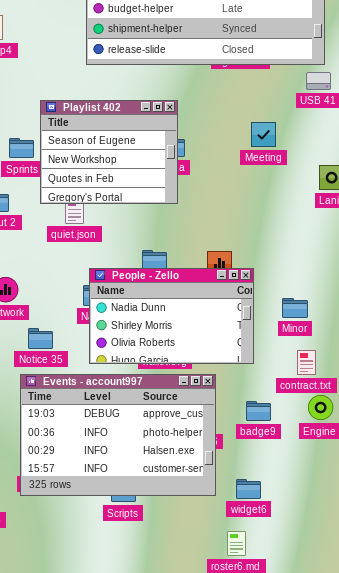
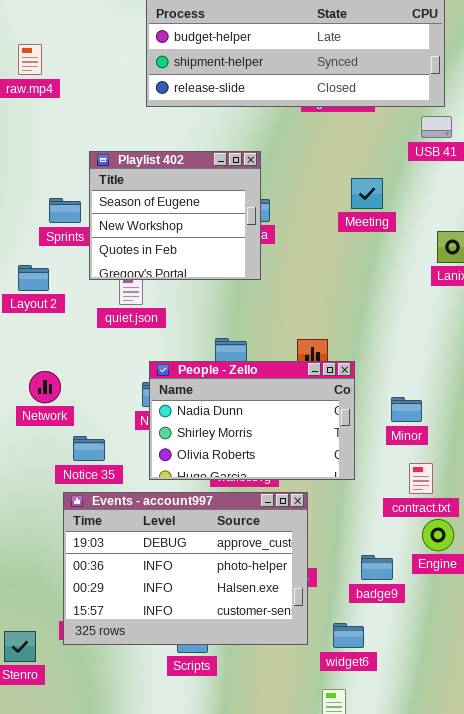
badge9: [246,401,271,421] -> [361,555,393,580], moved

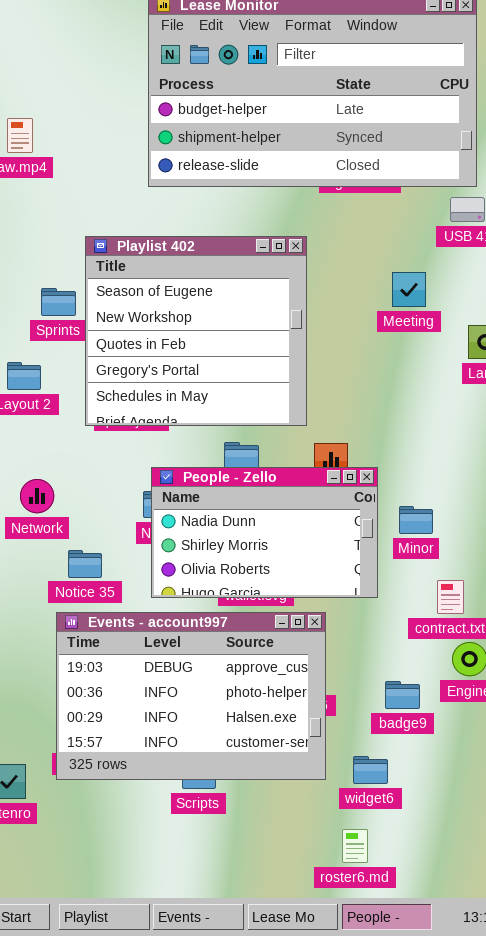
Playlist 402: [89,151,261,280] -> [85,236,307,426], resized
Meeting: [351,178,383,209] -> [392,272,426,307], moved
Minor: [391,397,422,422] -> [399,506,433,534], moved

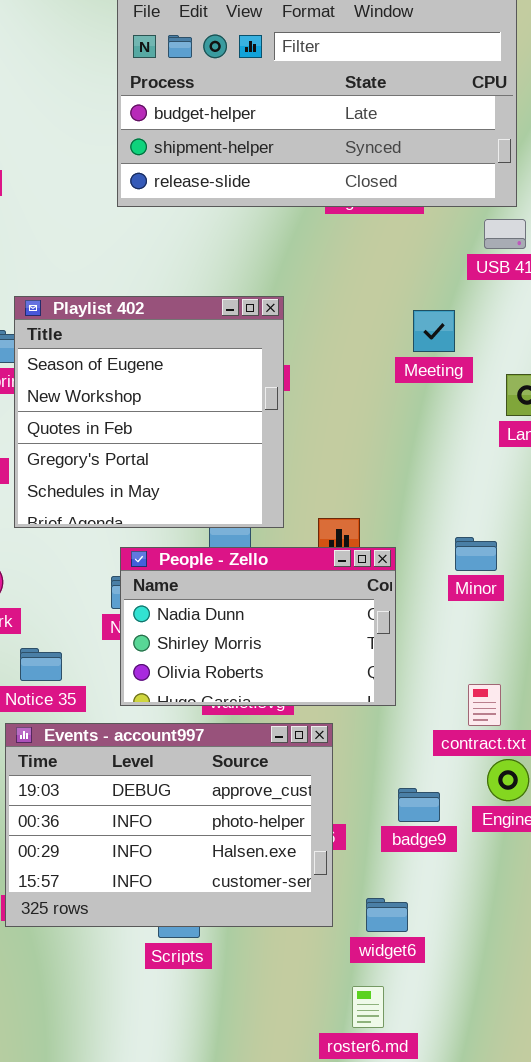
Playlist 402: [85,236,307,426] -> [14,296,284,528], moved
Minor: [399,506,433,534] -> [455,537,497,571], moved
badge9: [385,681,420,709] -> [398,788,440,822], moved

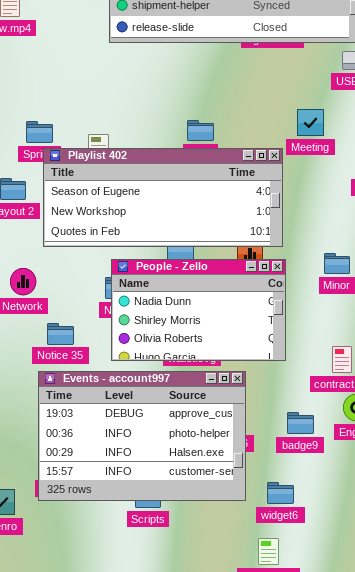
Playlist 402: [14,296,284,528] -> [43,148,283,247], resized

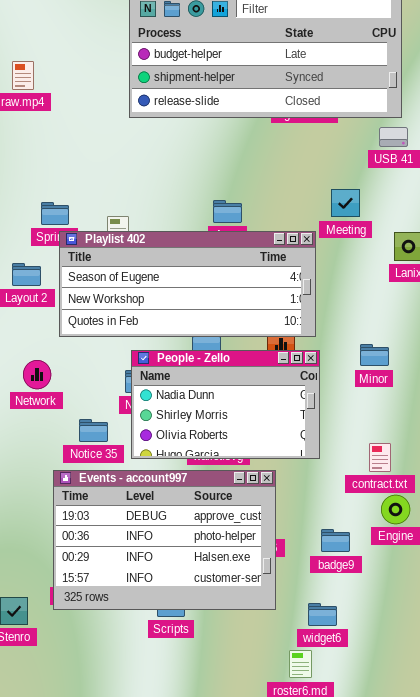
Notice 35: [47,323,74,345] -> [79,419,108,442], moved
badge9: [287,412,314,434] -> [321,529,350,552], moved
widget6: [267,482,294,504] -> [308,603,337,626], moved

